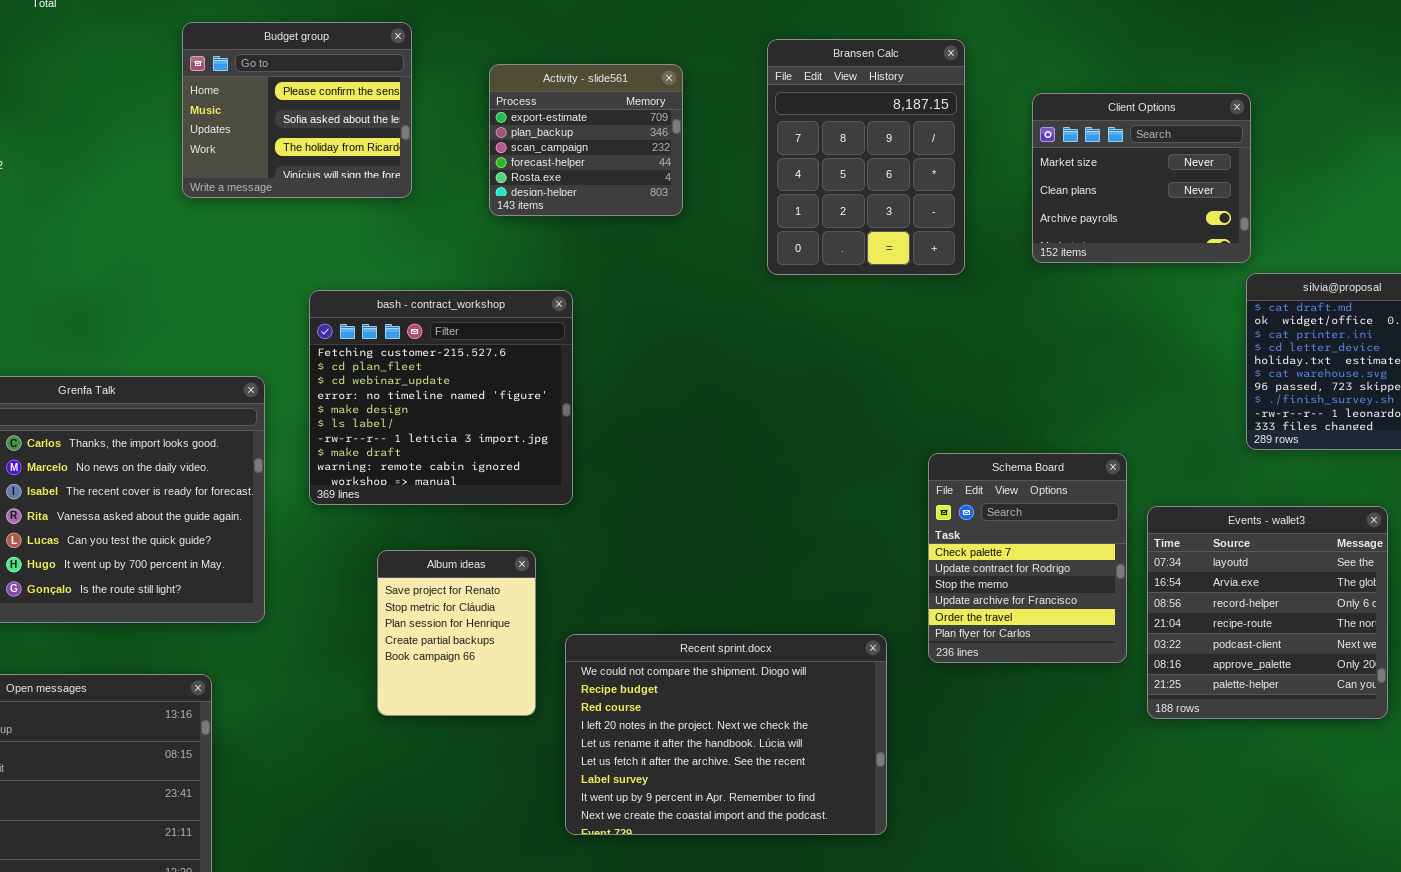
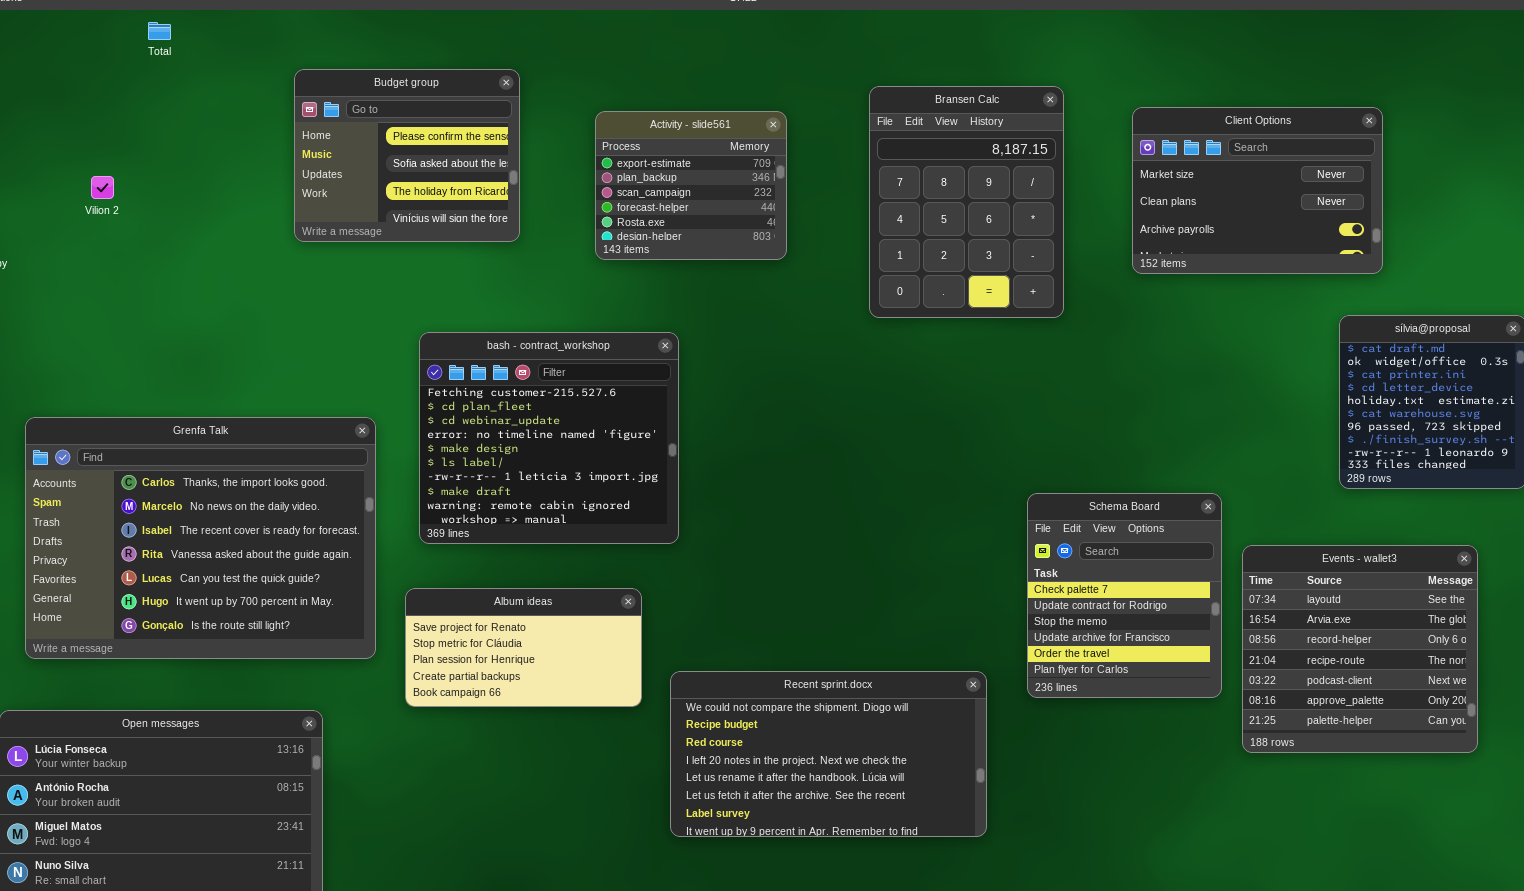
Client Options: [1032,93,1251,263] -> [1132,107,1383,274], moved, resized
Album ideas: [377,550,536,716] -> [405,588,642,707], resized
Recent sprint.docx: [565,634,887,835] -> [670,671,987,837], resized

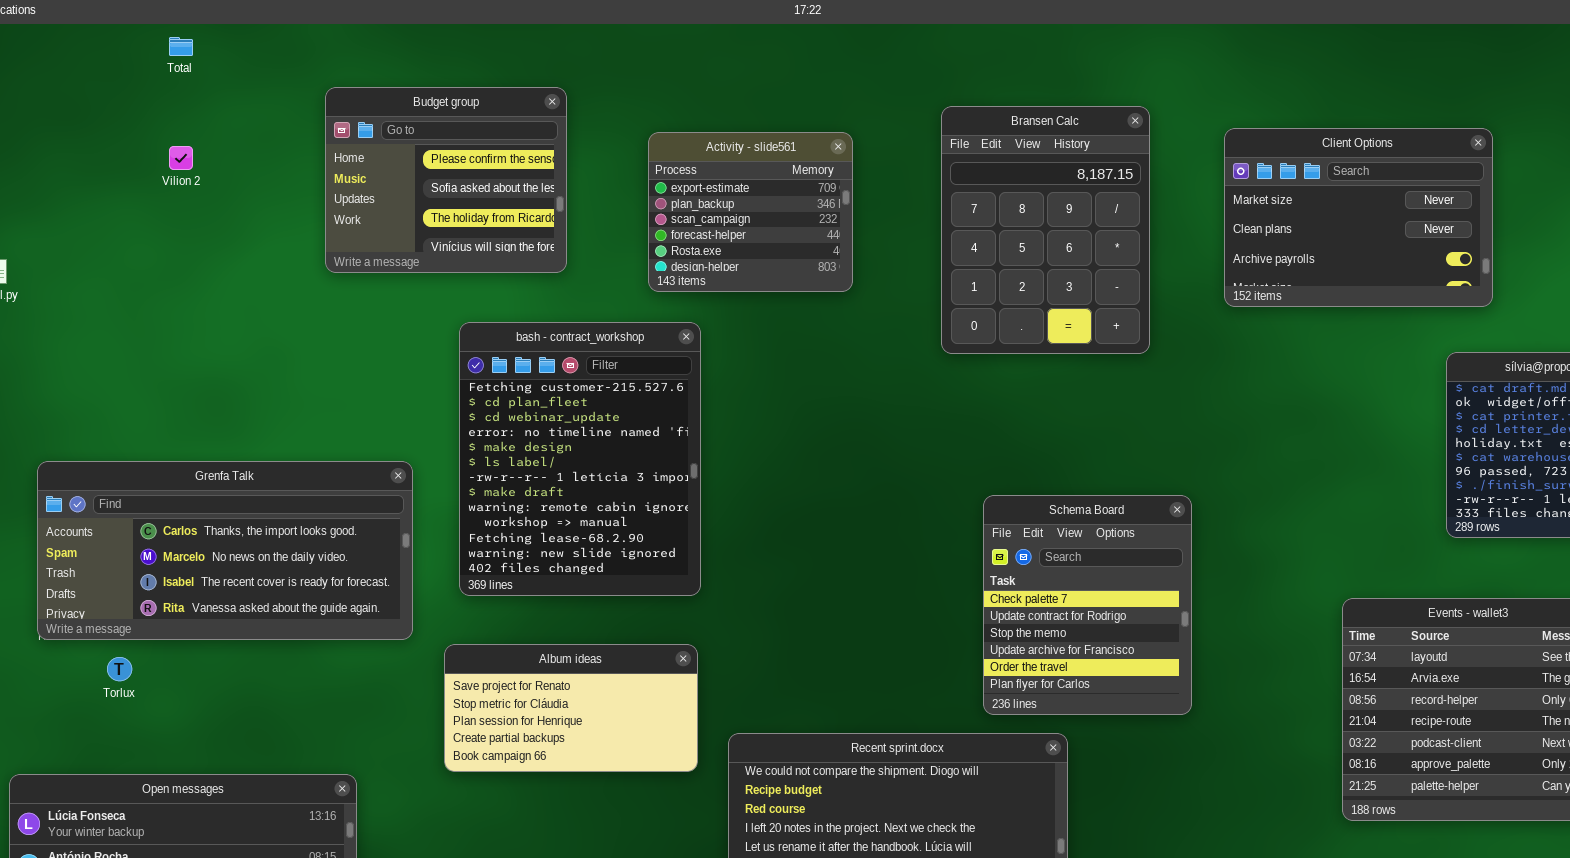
Vilion 2: [91,176,114,199] -> [169,146,193,170], moved
bash - contract_workshop: [419,332,679,544] -> [459,322,701,596], resized
Grenfa Talk: [25,417,376,659] -> [37,461,413,640], resized
Schema Board: [1027,493,1222,698] -> [983,495,1192,715], moved

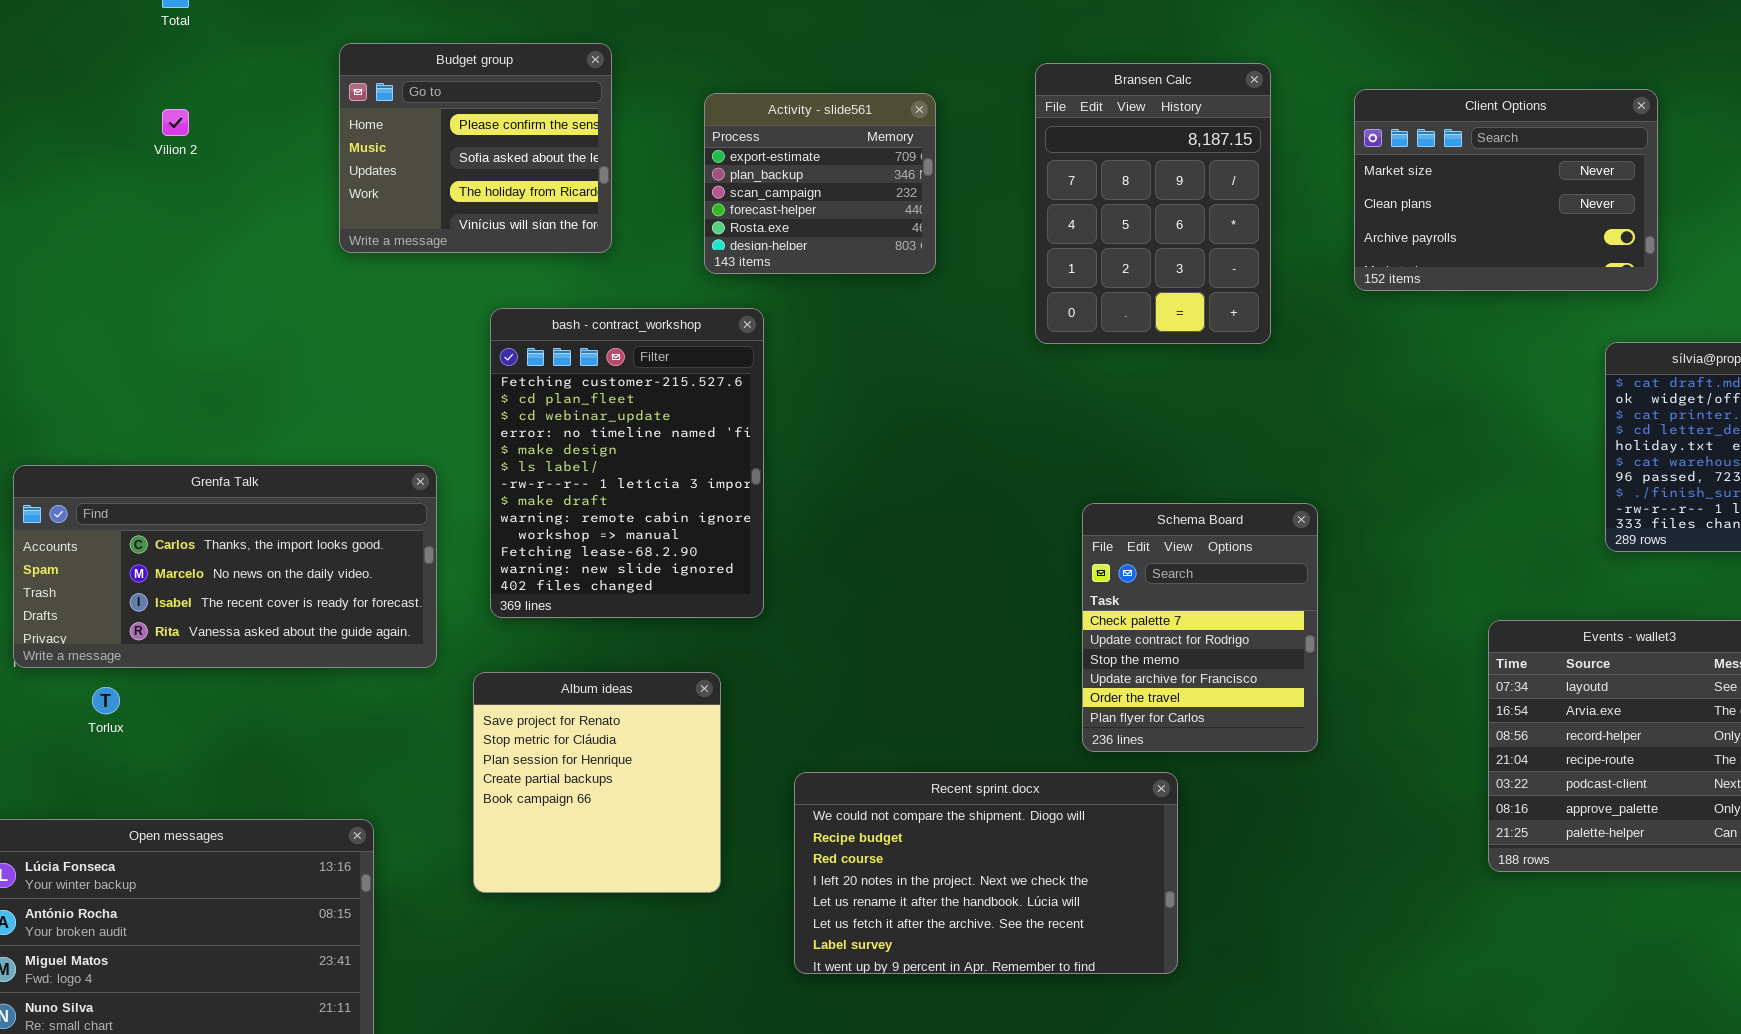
Album ideas: [444,644,698,772] -> [473,672,721,893], resized

